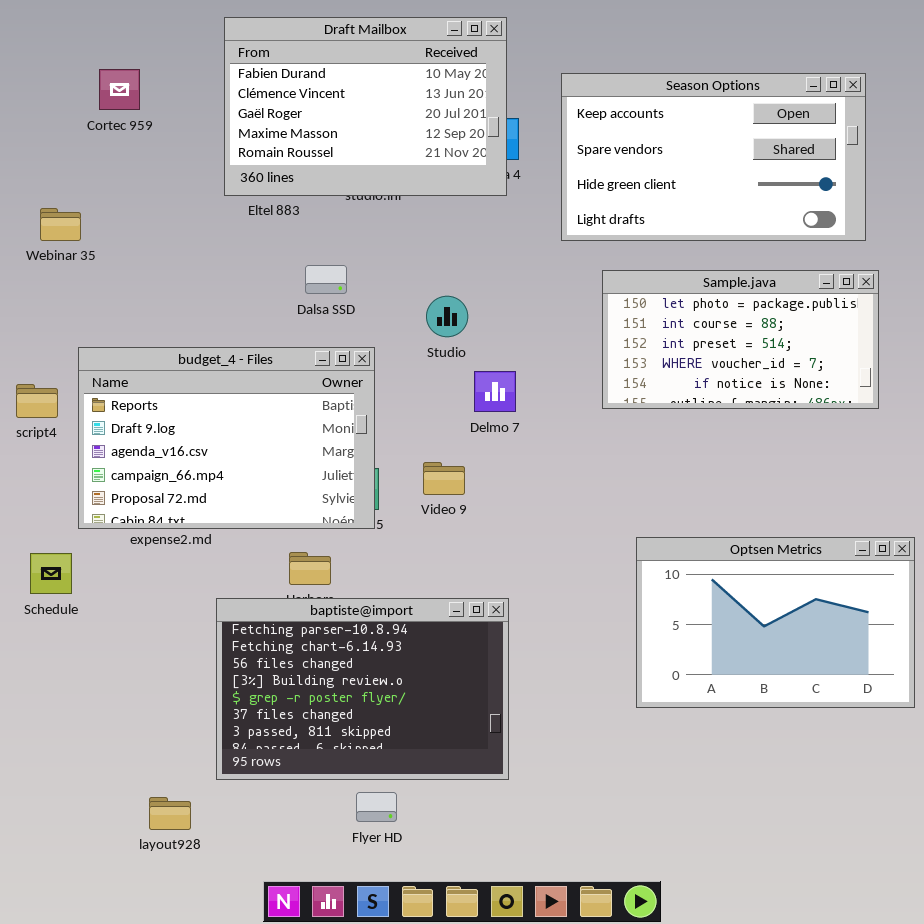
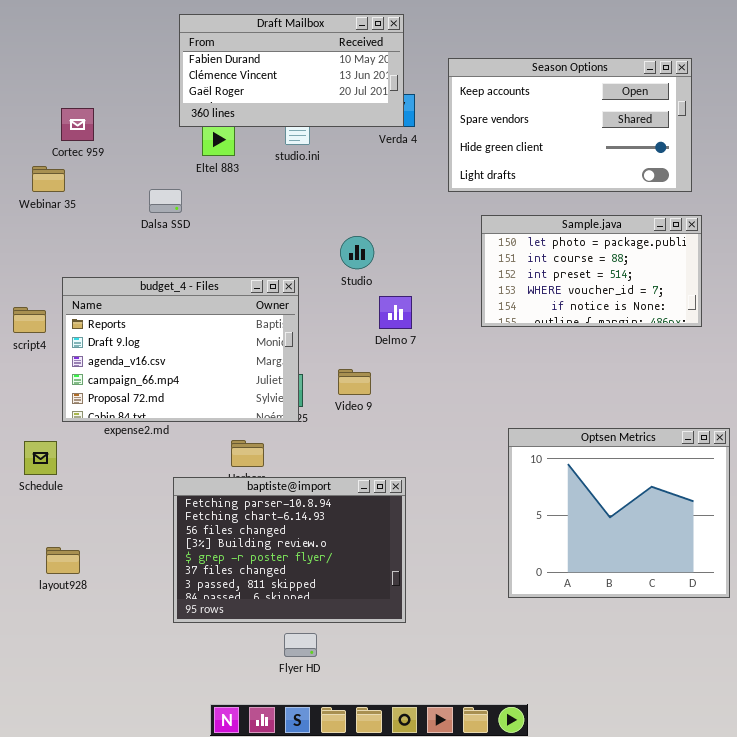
Draft Mailbox: [224,17,507,196] -> [179,14,404,127], resized
Cortec 959: [99,69,140,110] -> [61,108,94,141], moved
Dalsa SSD: [305,265,347,294] -> [149,189,182,213], moved
Optsen Metrics: [636,537,915,708] -> [508,428,730,598], resized
layout928: [149,797,191,830] -> [46,547,80,574], moved

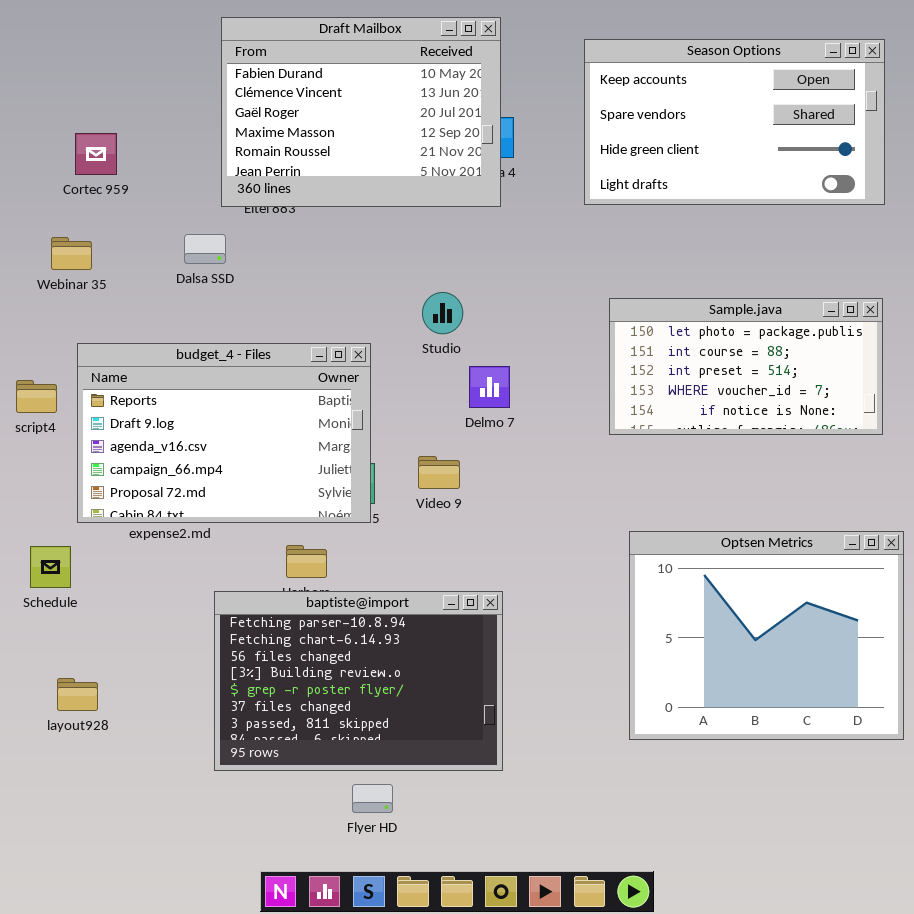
Draft Mailbox: [179,14,404,127] -> [221,17,501,207], resized
Season Options: [448,58,692,192] -> [584,39,885,205], moved
Webinar 35: [32,166,65,192] -> [51,237,92,270], moved
Sample.java: [481,215,702,327] -> [609,298,883,435], moved

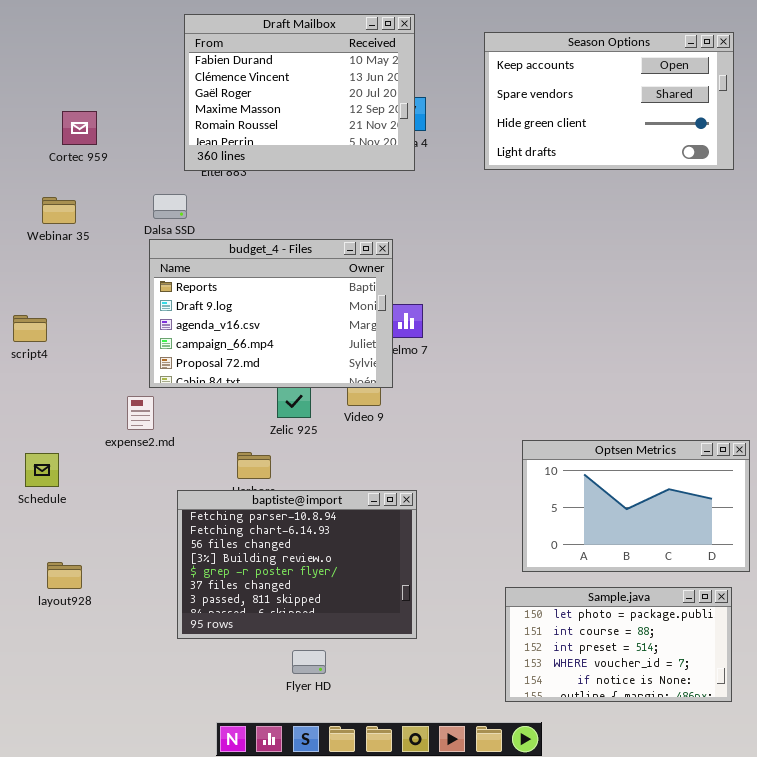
Sample.java: [609,298,883,435] -> [505,587,732,702], moved
budget_4 - Files: [77,343,371,523] -> [149,239,393,388], moved
Optsen Metrics: [629,531,904,740] -> [522,440,750,572], resized

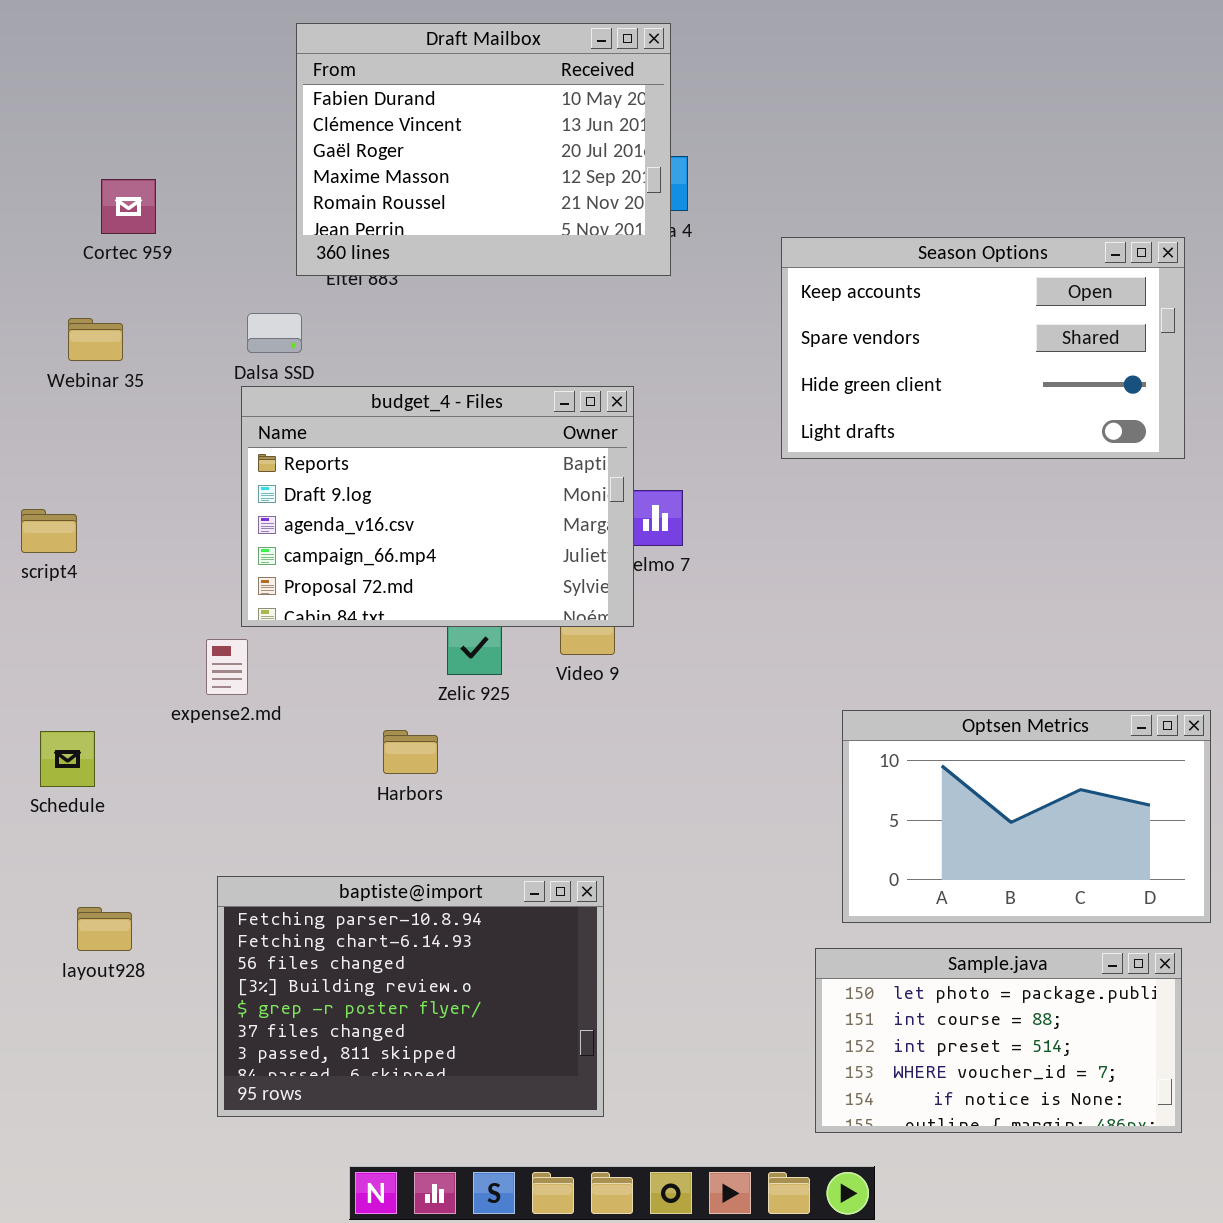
Season Options: [484,32,734,170] -> [781,237,1185,459], moved
baptiste@import: [177,490,417,639] -> [217,876,604,1117], moved

